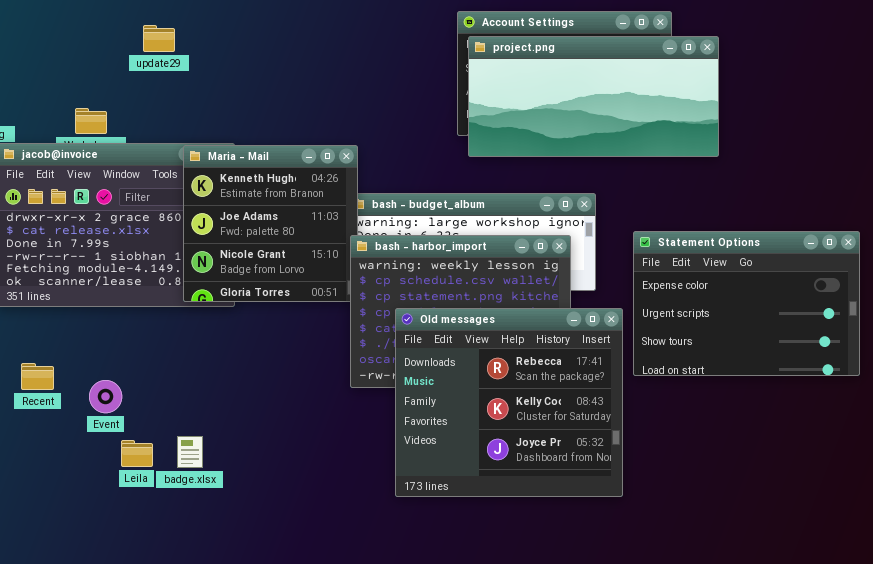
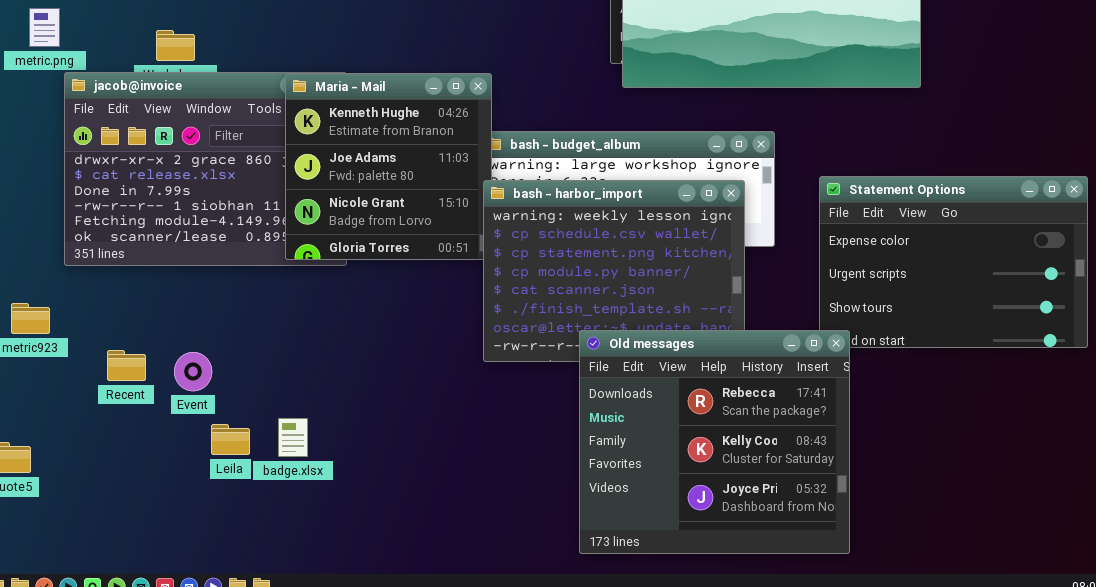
Old messages: [395,308,623,497] -> [579,330,850,554], moved
Recent: [21,363,54,390] -> [107,350,146,381], moved

